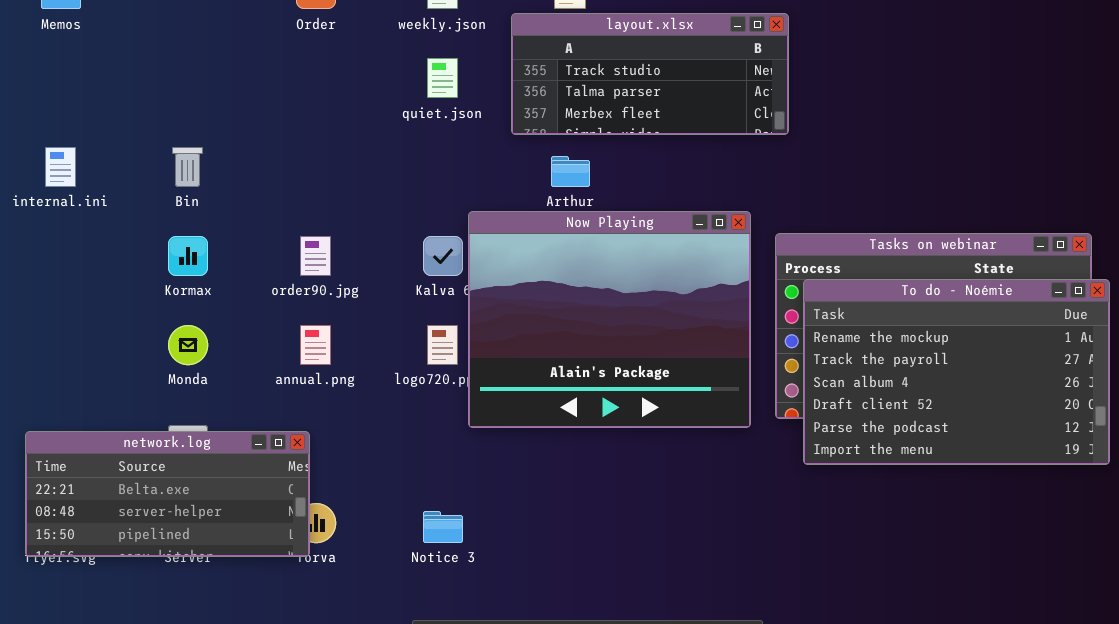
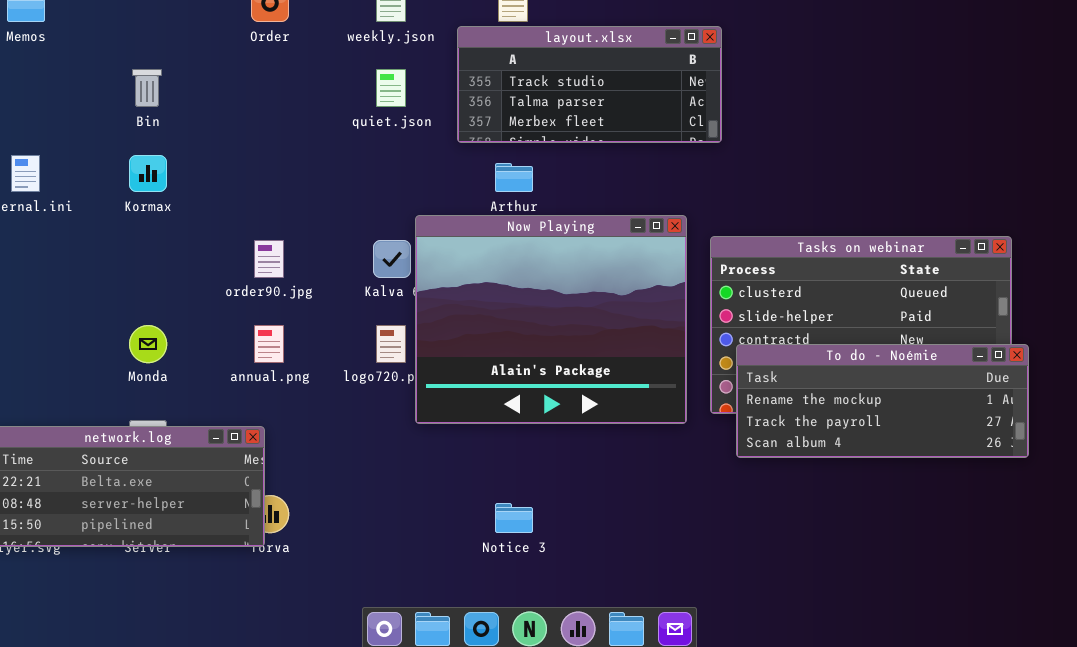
Bin: [172,147,203,187] -> [132,69,162,107], moved
Kormax: [168,236,208,276] -> [129,155,167,192], moved
To do - Noémie: [803,279,1110,465] -> [736,344,1029,458], resized
Notice 3: [423,511,463,543] -> [495,503,533,533], moved

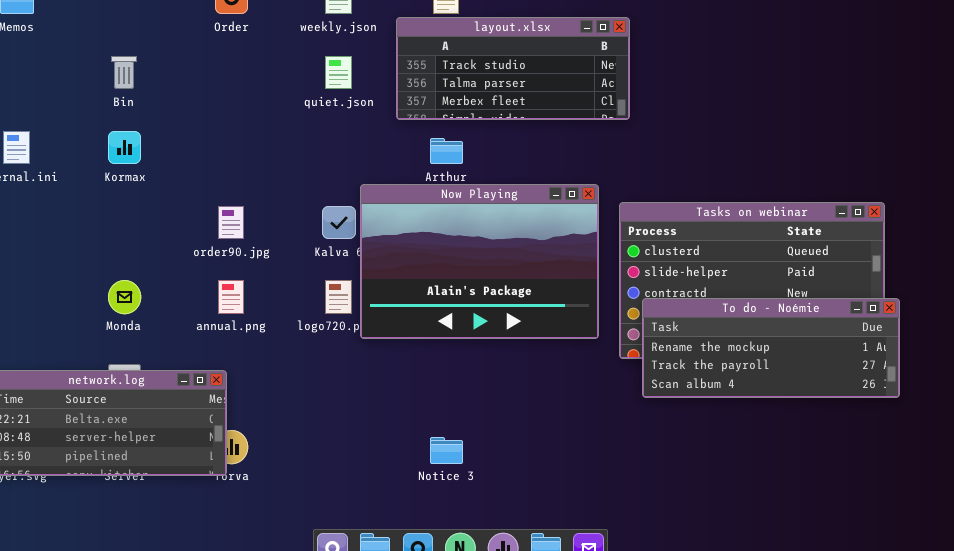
Now Playing: [415,215,687,424] -> [360,184,599,339], resized

